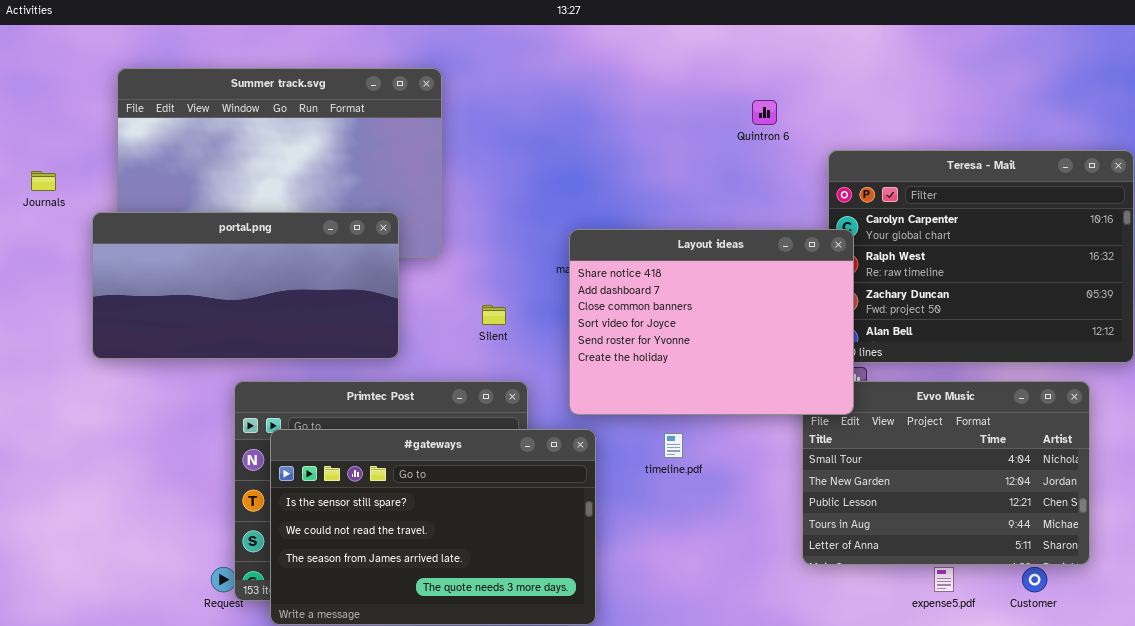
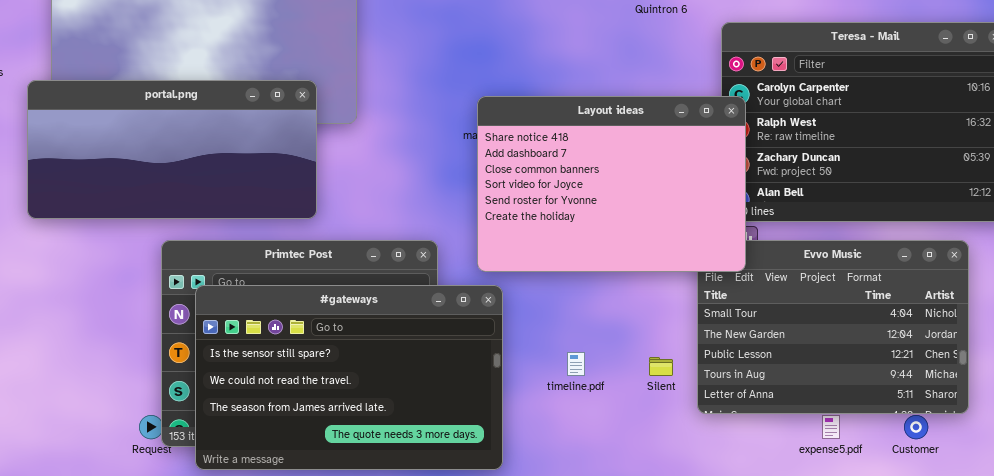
Silent: [482,305,506,325] -> [649,357,673,376], moved
timeline.pdf: [664,433,683,458] -> [567,352,585,376], moved

